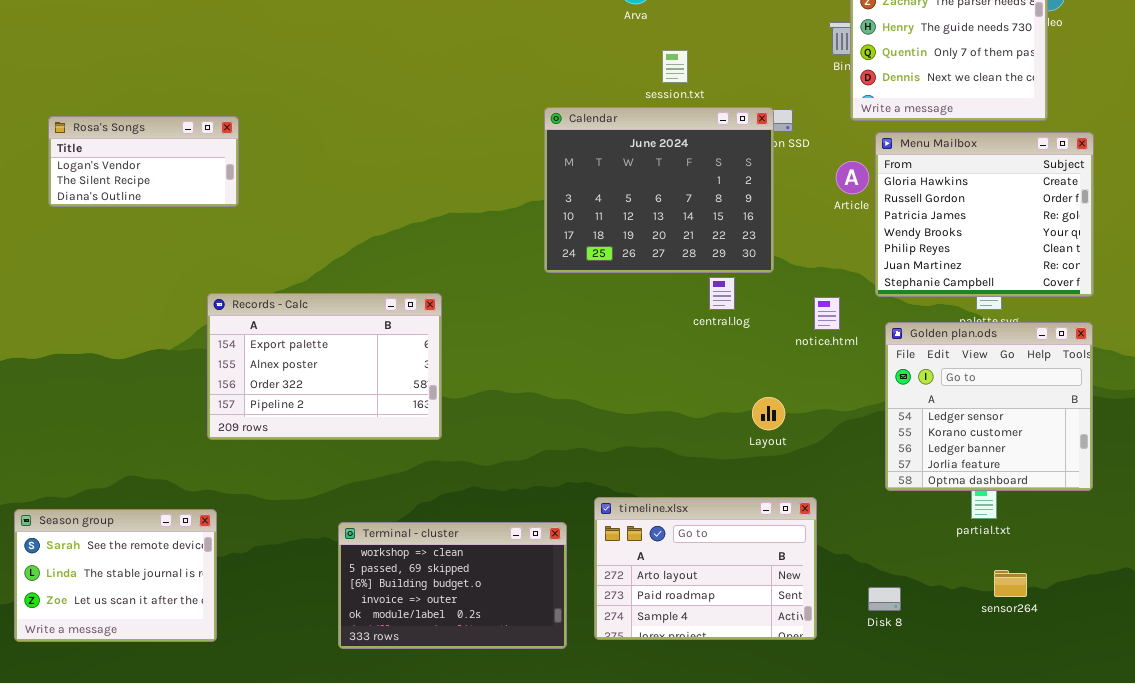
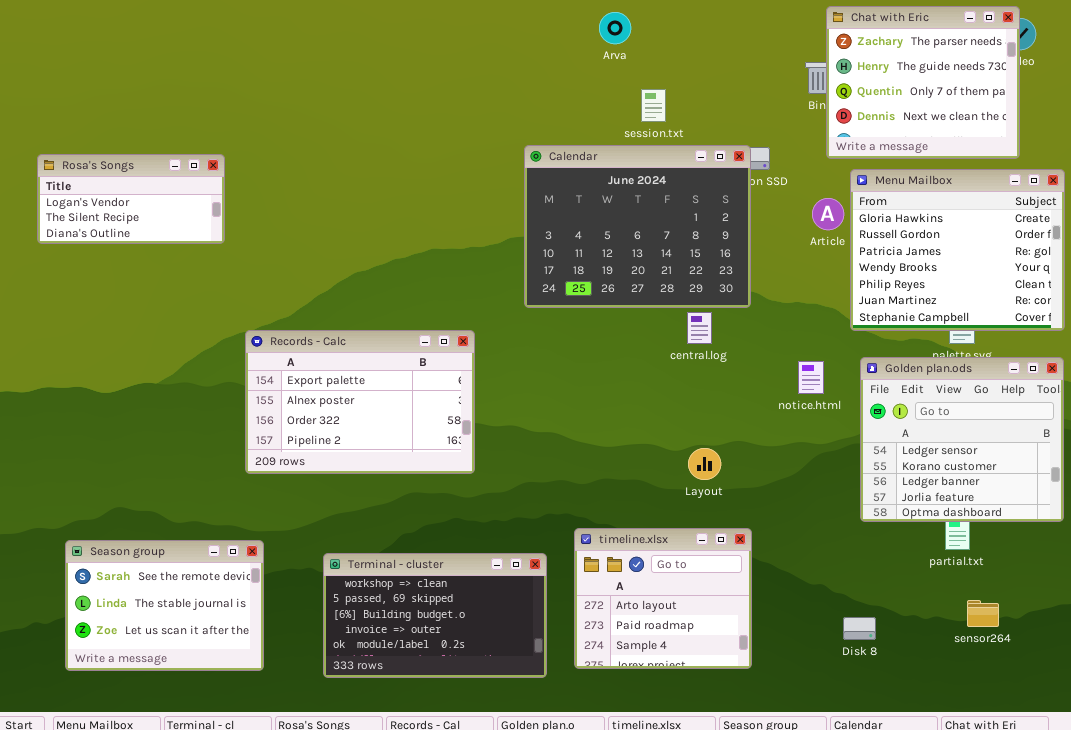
Records - Calc: [207,293,442,440] -> [245,330,475,474], moved
notice.html: [814,297,840,330] -> [798,361,824,394], moved
Layout: [752,397,785,430] -> [688,448,721,480], moved
timeline.xlsx: [594,497,817,640] -> [574,528,752,669], resized
Season group: [14,509,217,642] -> [65,540,264,671], moved

